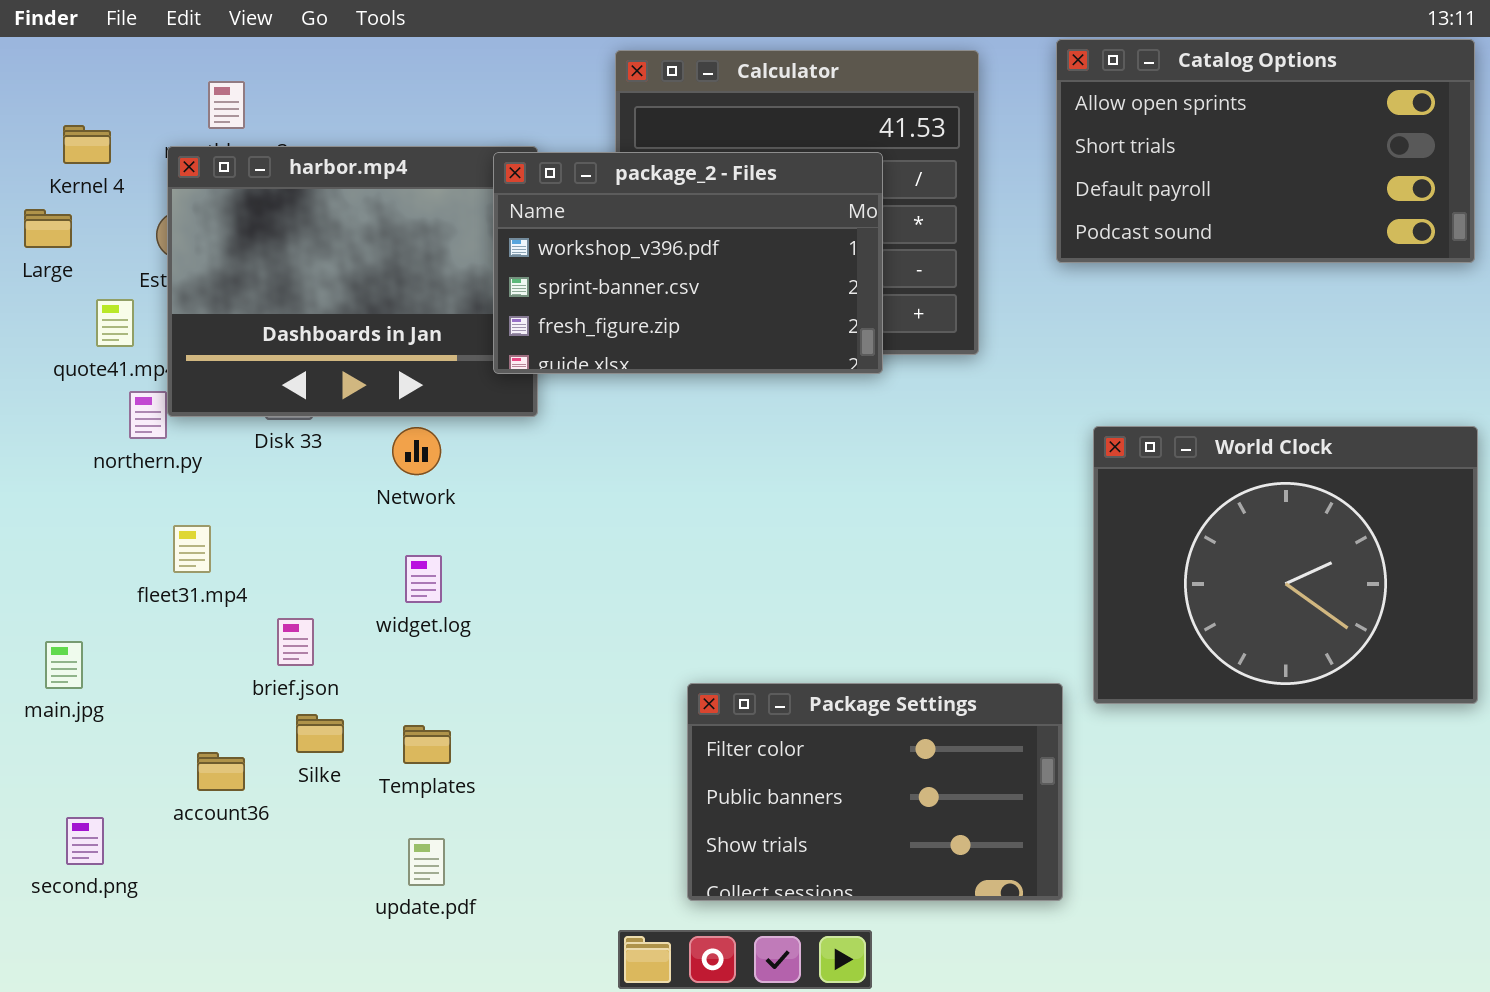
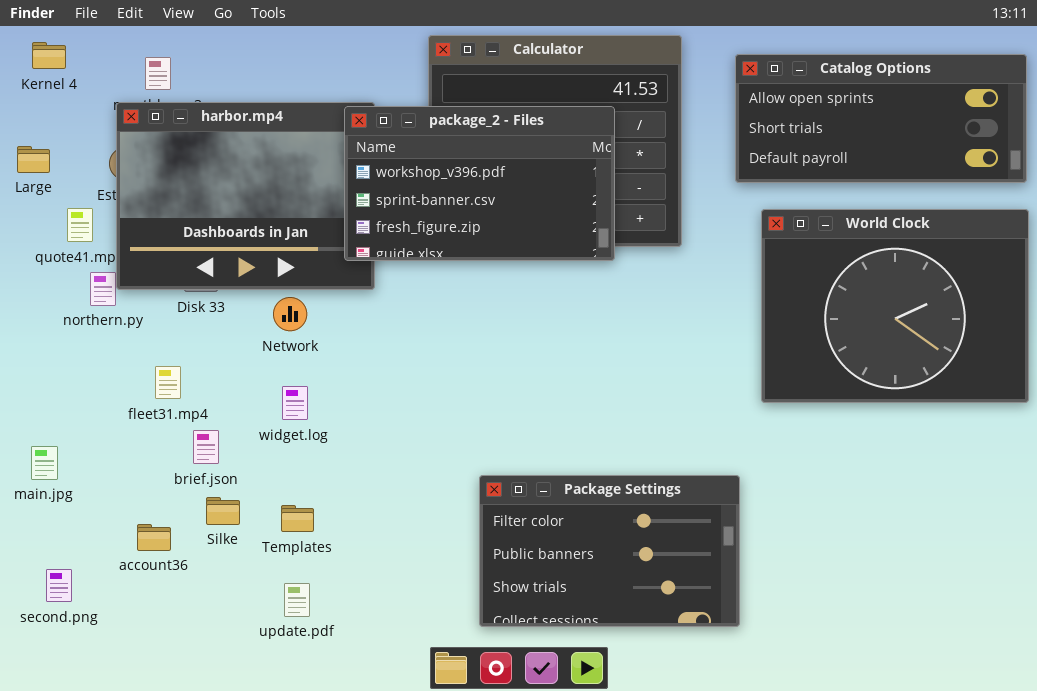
Catalog Options: [1056,39,1475,263] -> [735,54,1027,183], resized
Kernel 4: [63,125,111,164] -> [32,42,66,69], moved
World Clock: [1093,426,1478,704] -> [761,209,1029,403], moved
fleet31.mp4: [173,525,211,573] -> [155,366,181,399], moved

